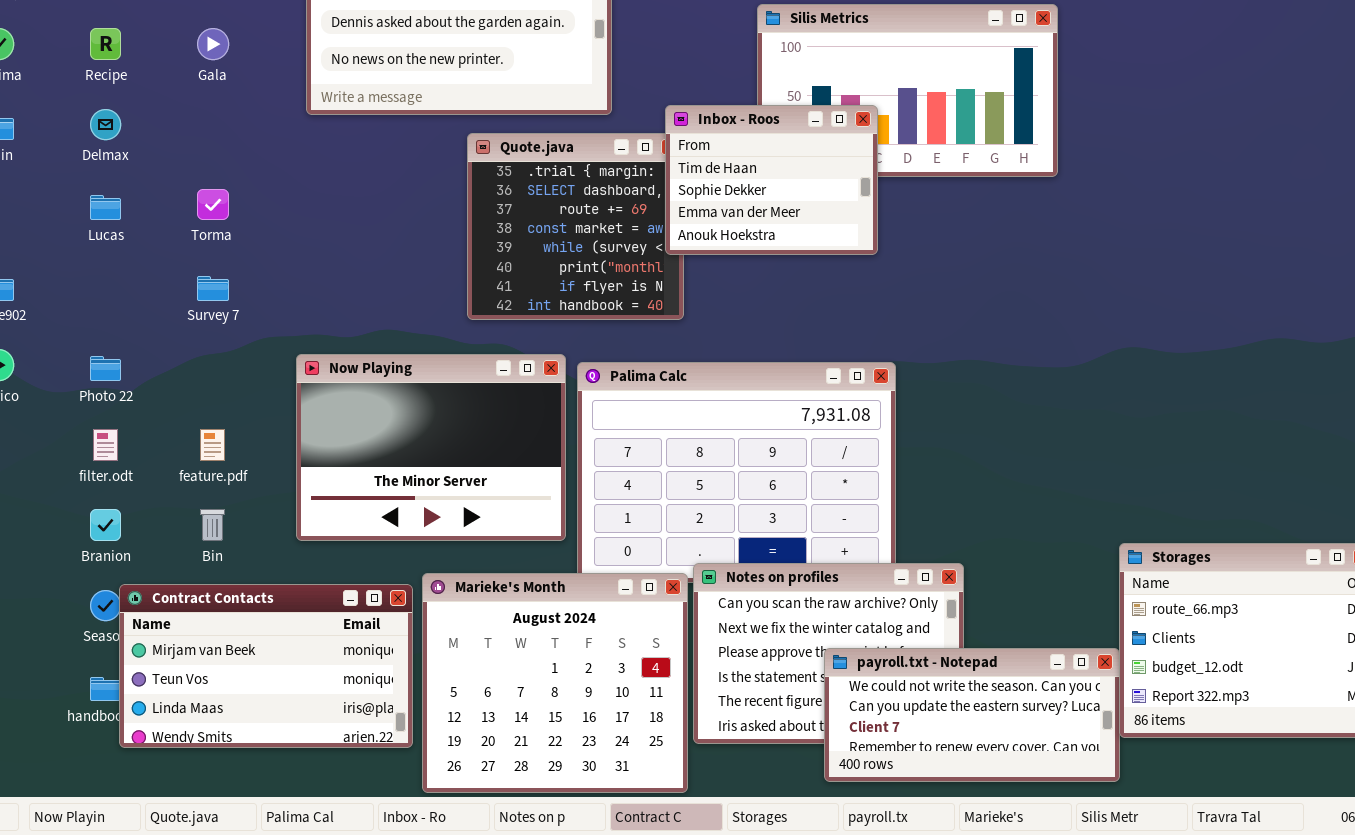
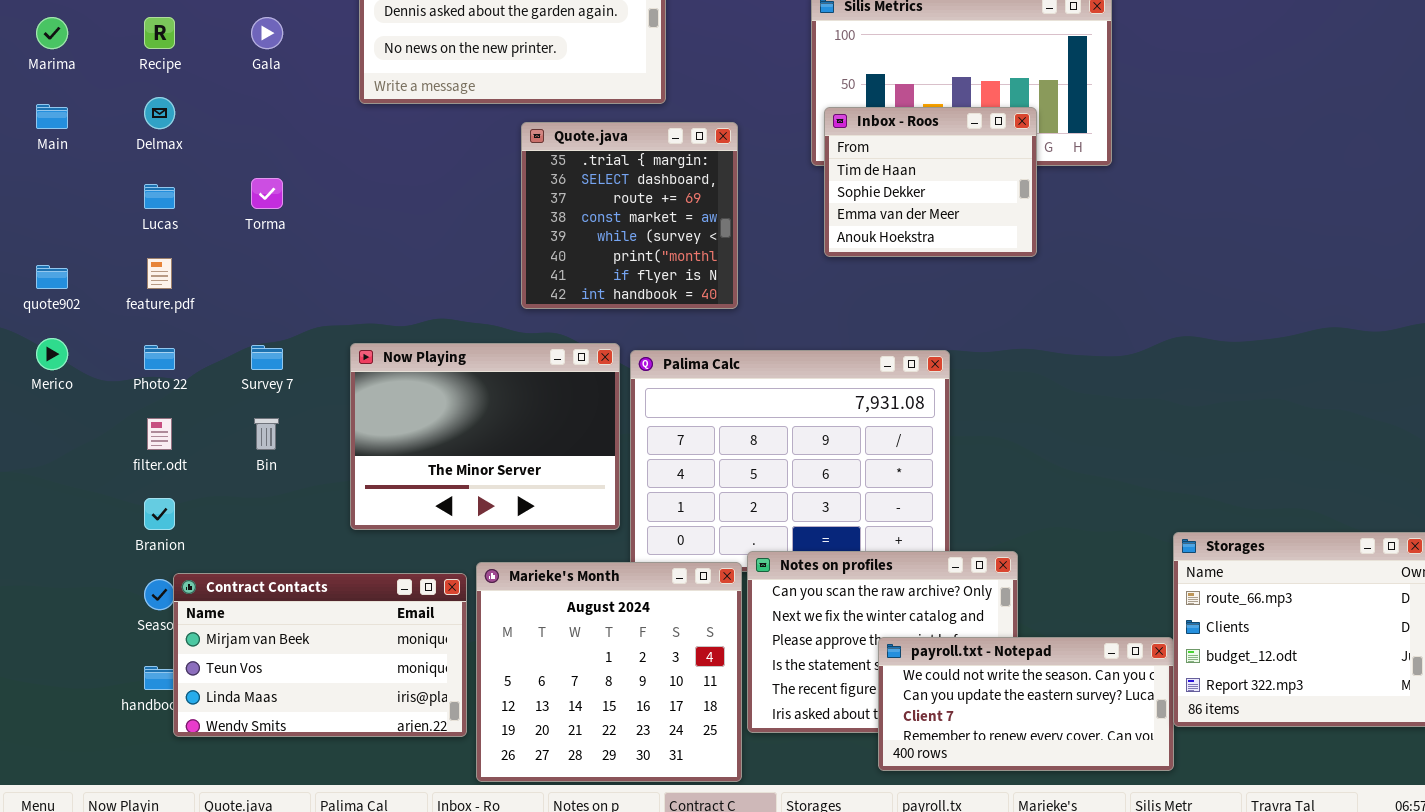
Inbox - Roos: [665,105,878,255] -> [824,107,1037,257], moved
Survey 7: [197,276,229,301] -> [251,345,283,370], moved
feature.pdf: [200,429,225,461] -> [147,258,172,289], moved
Bin: [200,509,225,541] -> [254,418,279,450], moved

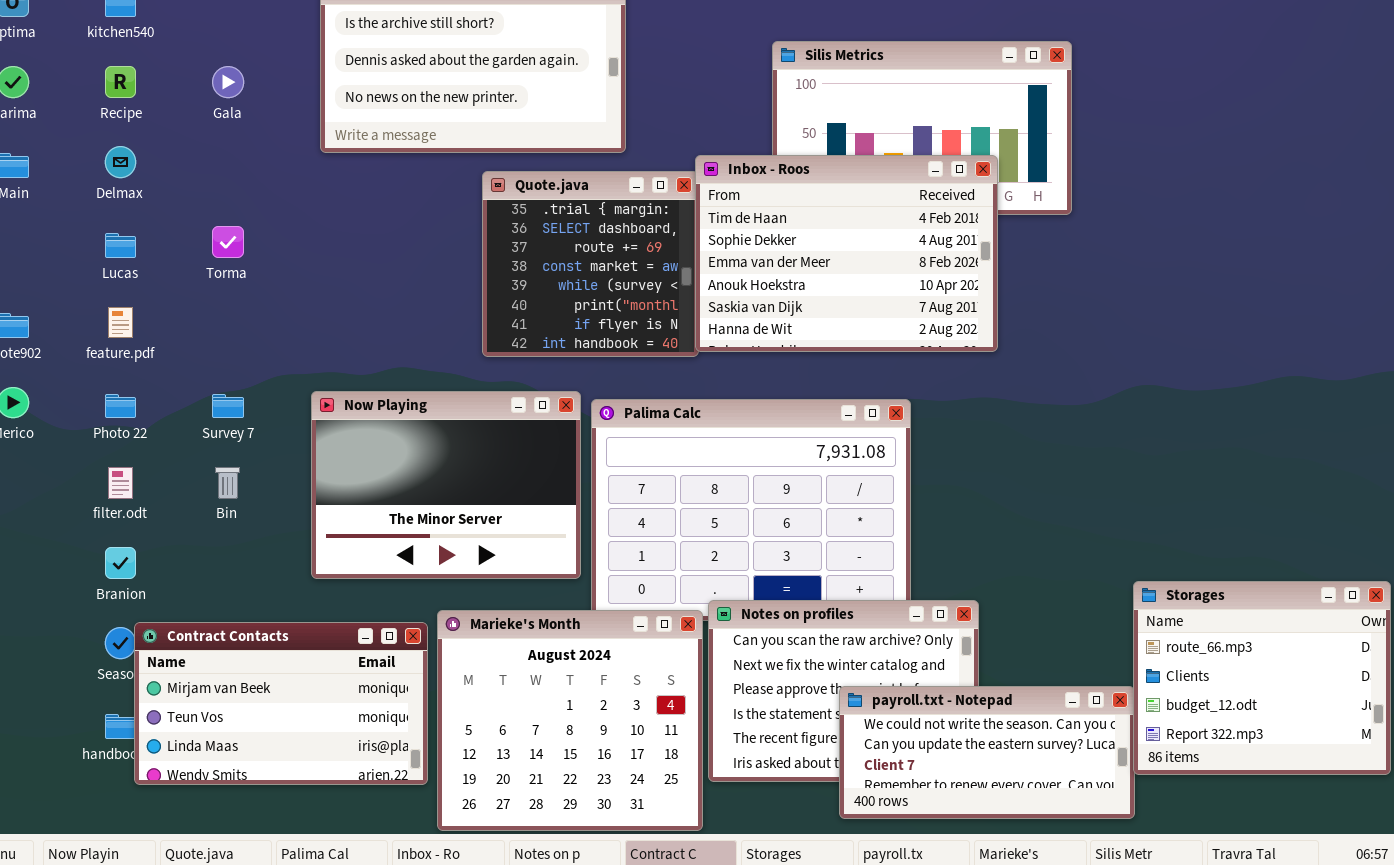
Inbox - Roos: [824,107,1037,257] -> [695,155,998,352], resized

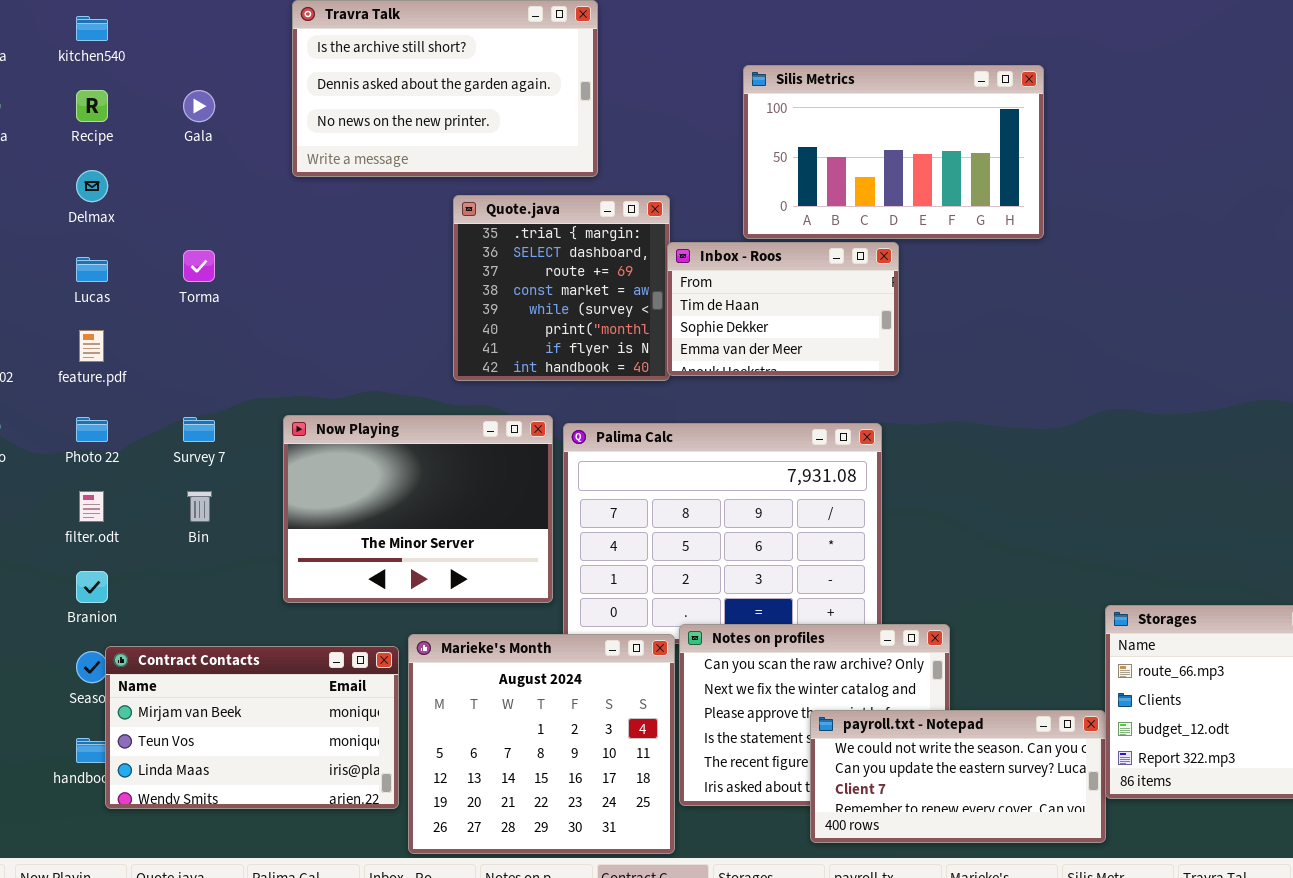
Inbox - Roos: [695,155,998,352] -> [667,242,899,376], resized

